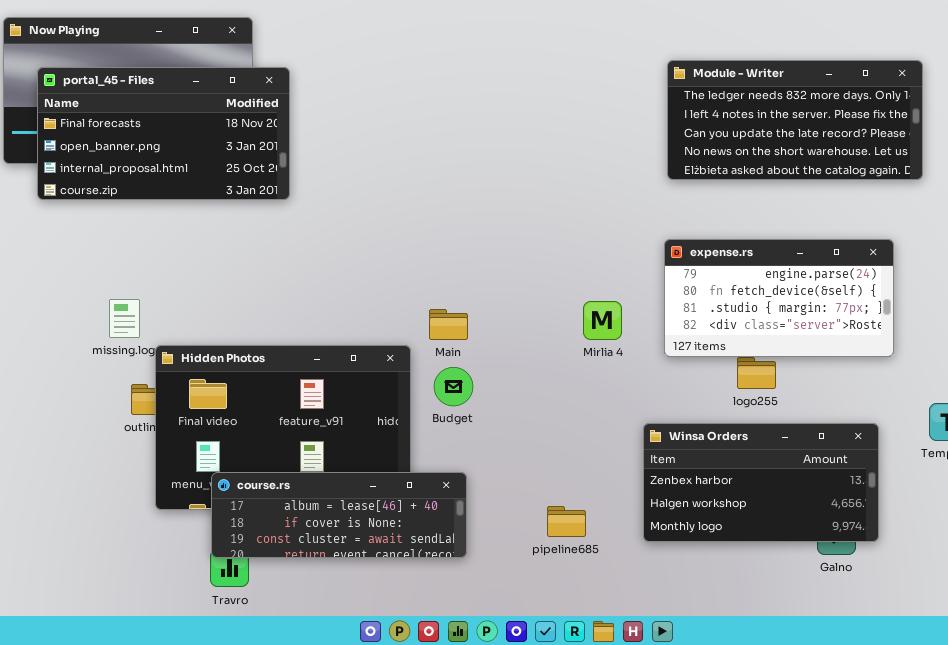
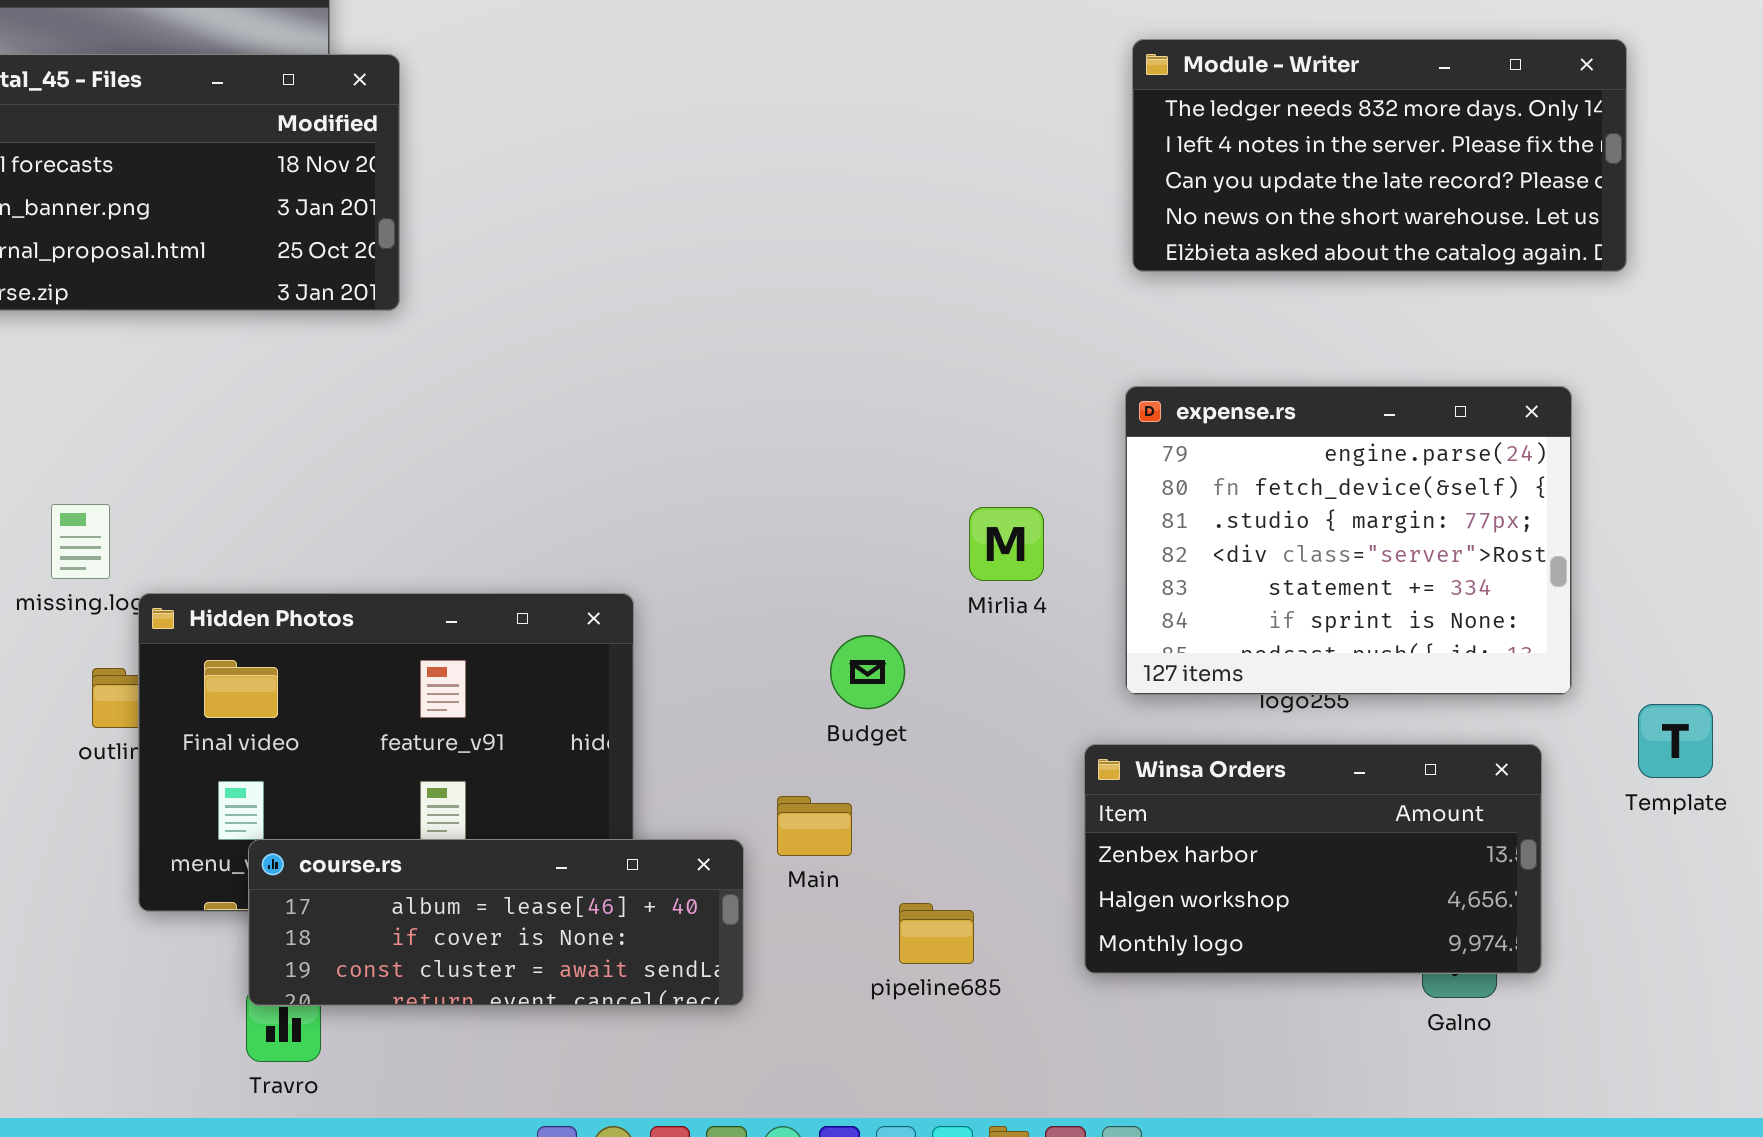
expense.rs: [664,239,894,357] -> [1125,386,1572,695], resized
Main: [429,309,468,340] -> [777,796,852,856], moved
Budget: [434,367,473,406] -> [830,635,905,709], moved

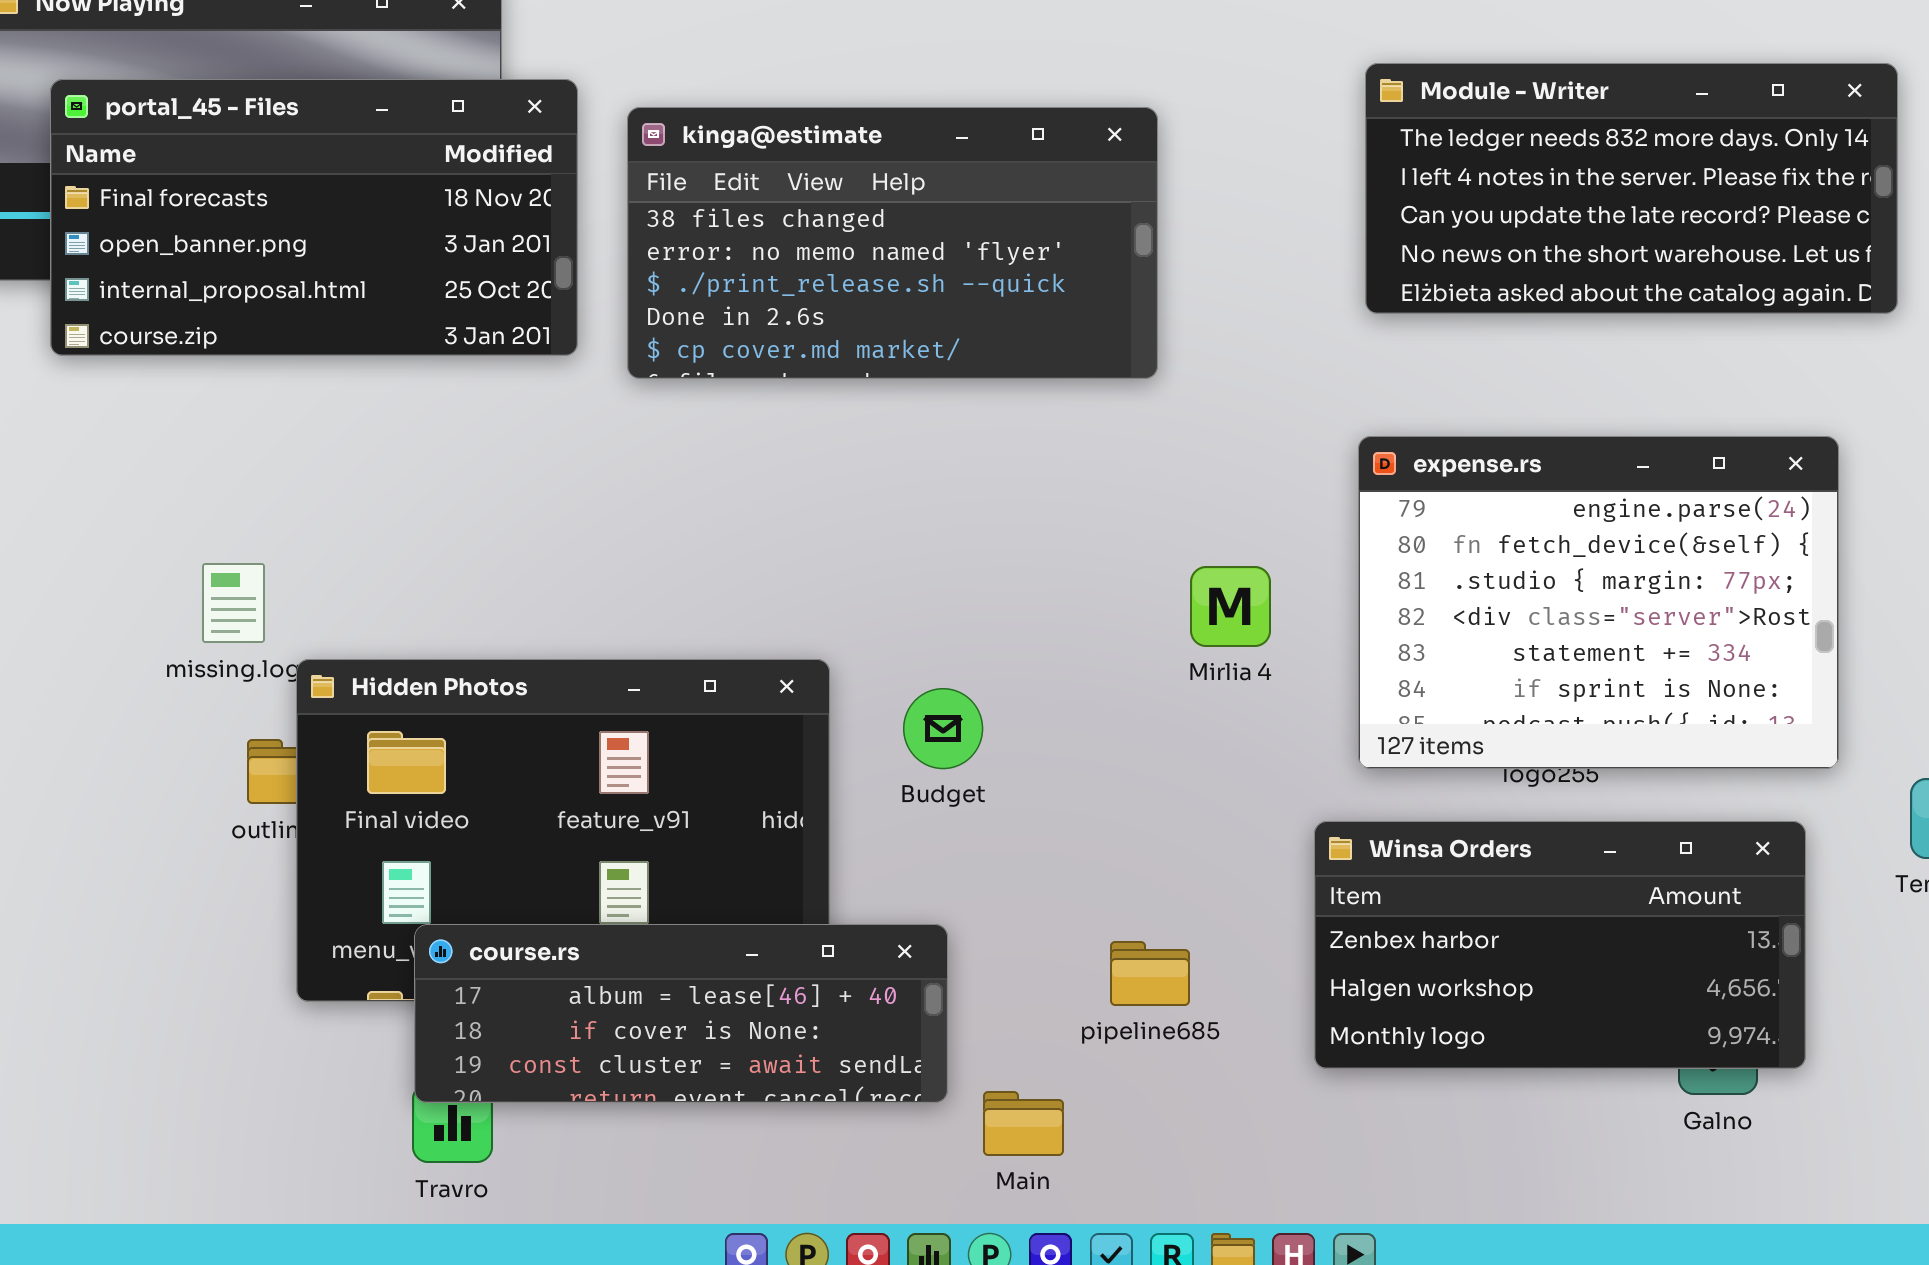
kinga@estimate: none -> [627,107,1158,379], opened
Budget: [830,635,905,709] -> [903,688,983,769], moved
Main: [777,796,852,856] -> [983,1091,1064,1156], moved
pipeline685: [899,903,974,964] -> [1110,941,1190,1006], moved

